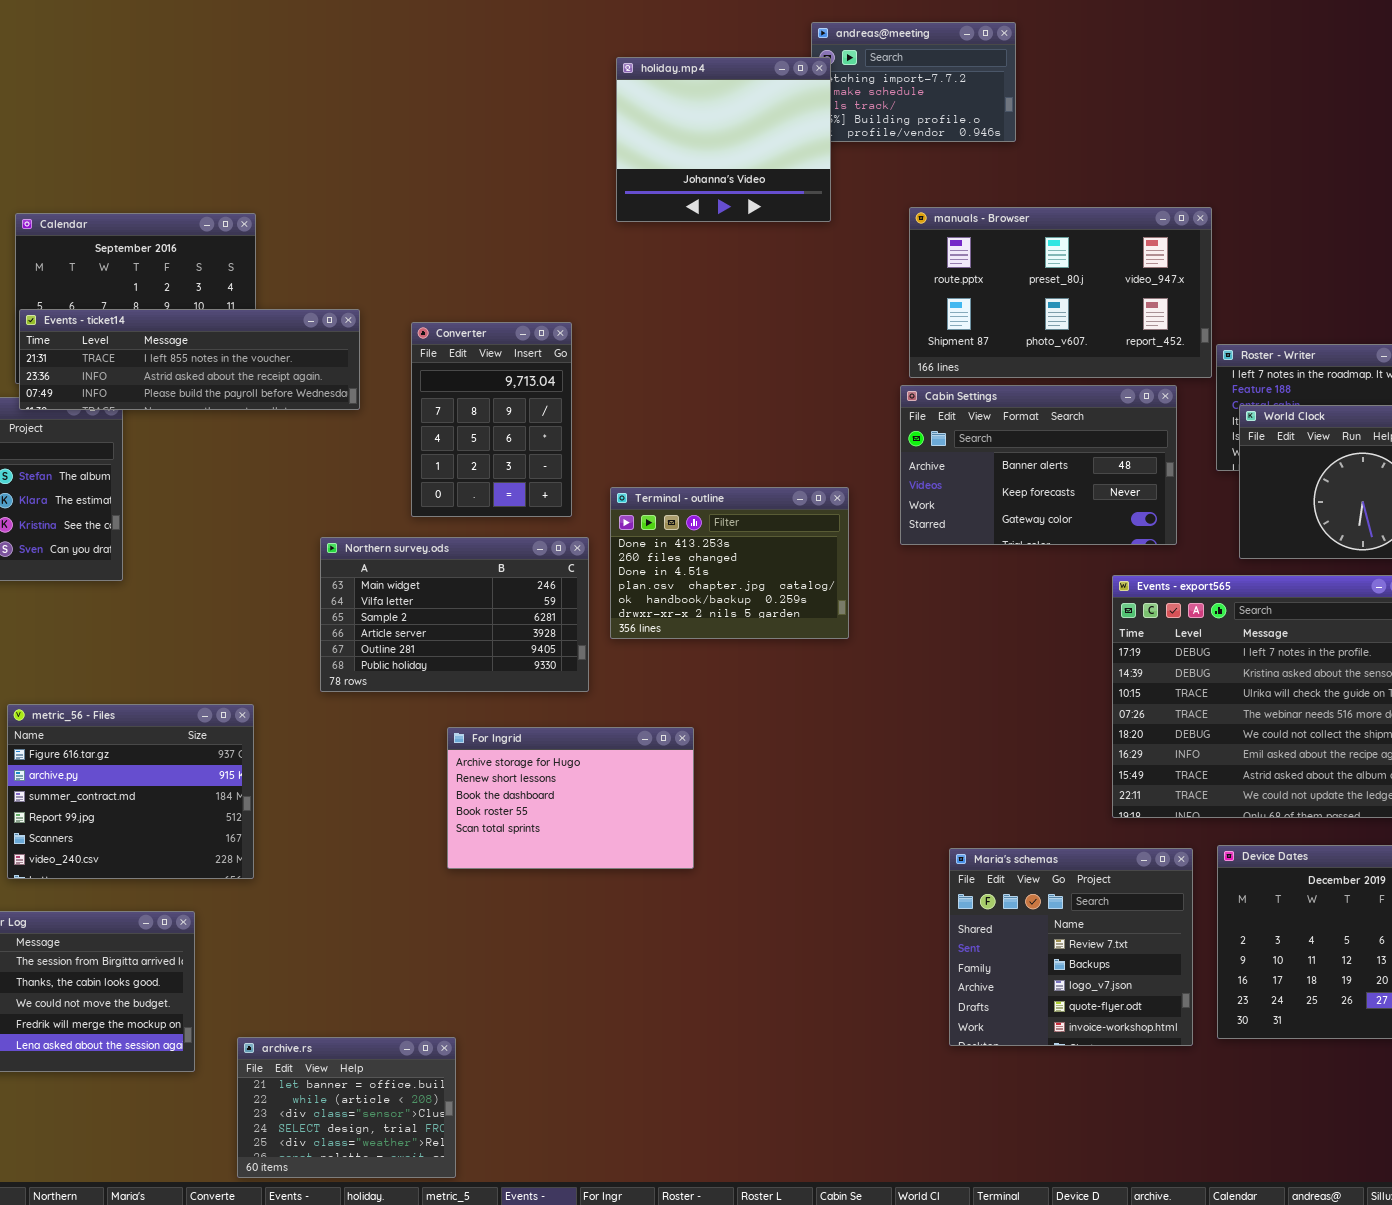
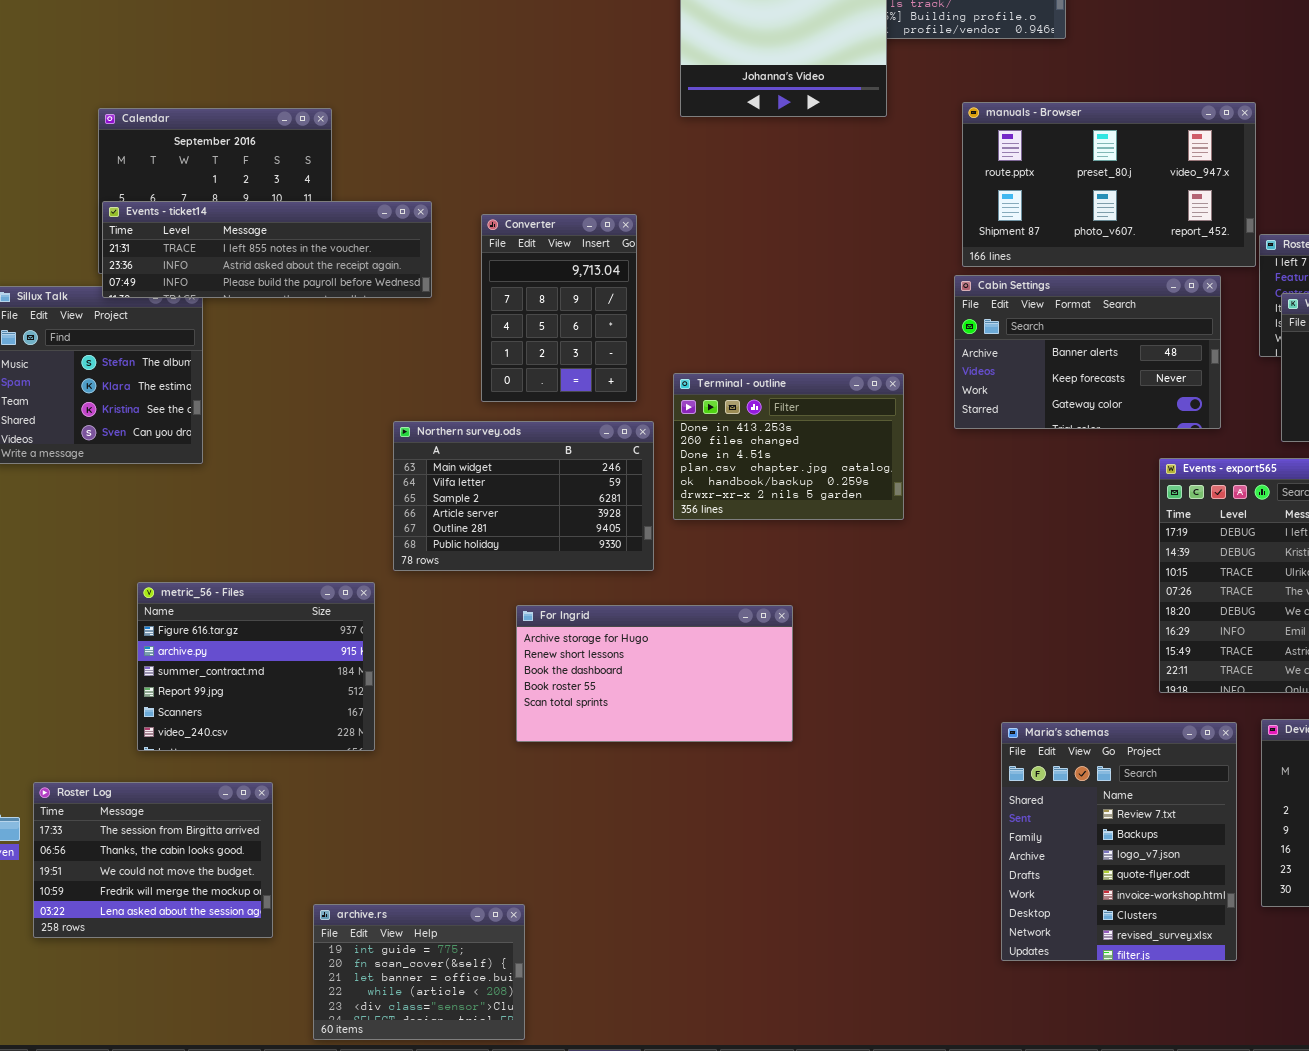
metric_56 - Files: [7,704,254,879] -> [137,582,375,751], moved
For Ingrid: [447,727,694,869] -> [516,605,793,742], resized
Maria's schemas: [949,848,1193,1046] -> [1001,722,1237,961], resized
archive.rs: [237,1037,456,1178] -> [313,904,525,1040], scrolled up 2 rows

